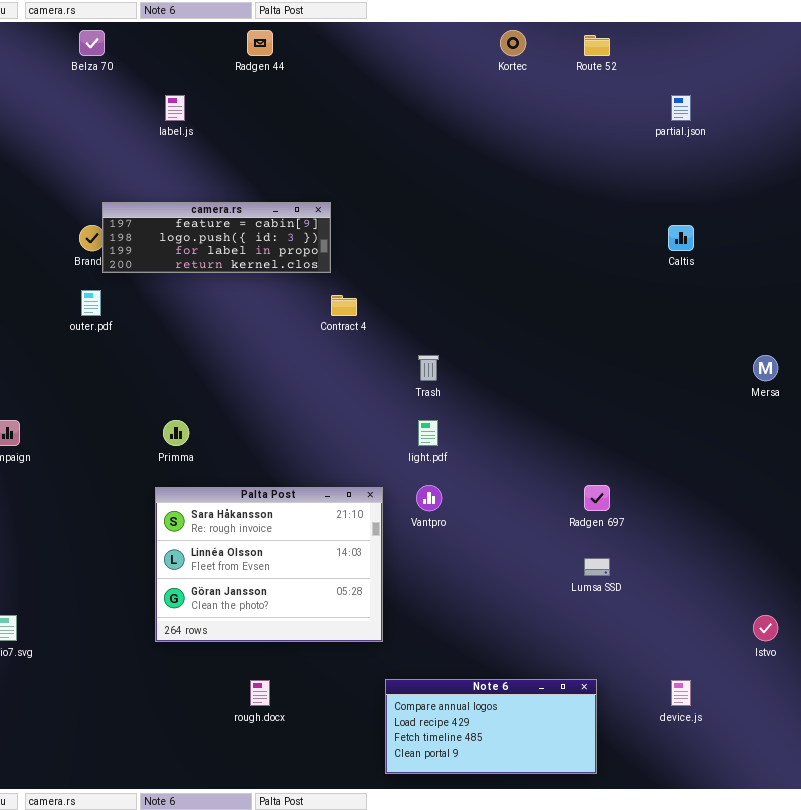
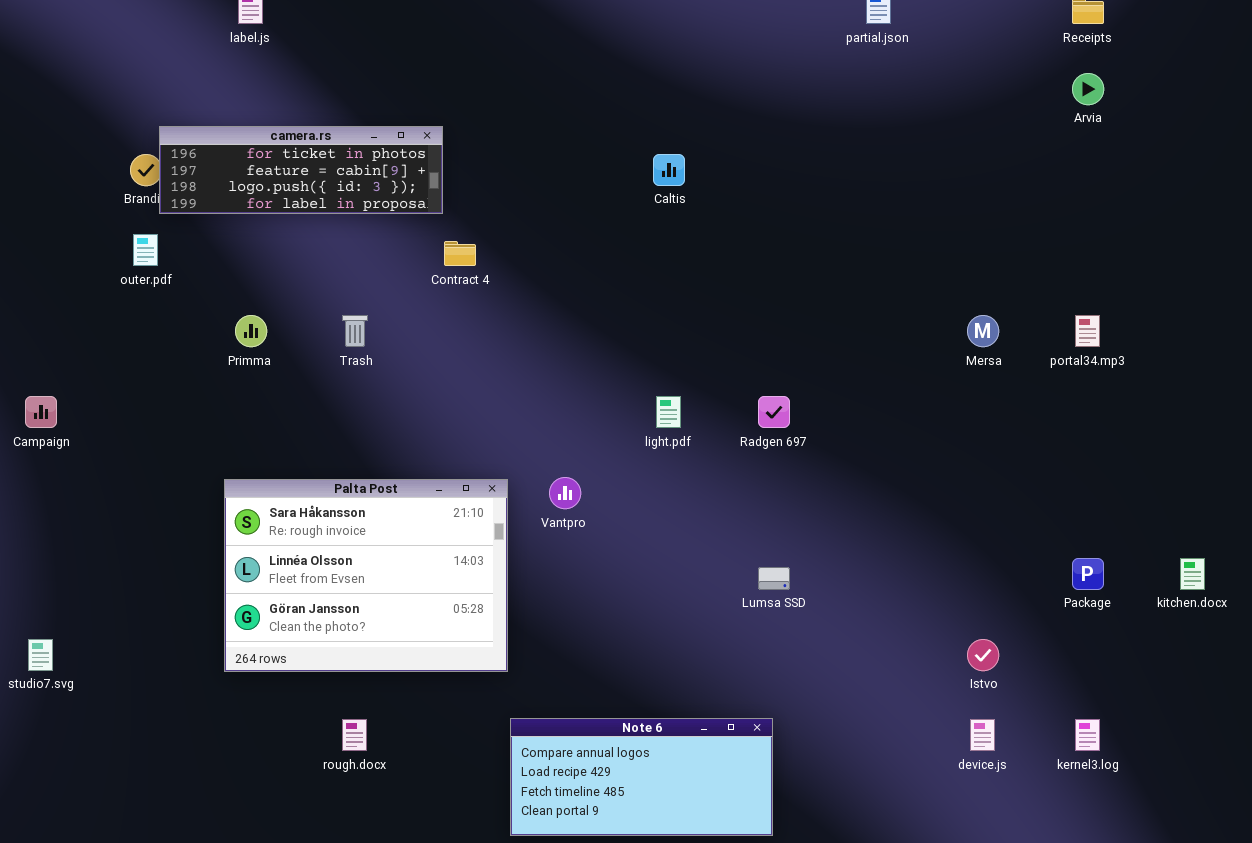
camera.rs: [102,202,331,273] -> [159,126,443,214], scrolled up 1 row
Caltis: [668,225,694,251] -> [653,154,685,186], moved
Trash: [418,355,439,381] -> [342,315,368,347], moved
Primma: [163,420,189,446] -> [235,315,267,347], moved
light.pdf: [418,420,438,446] -> [656,396,681,428], moved
Radgen 697: [584,485,610,511] -> [758,396,790,428], moved
device.js: [671,680,691,706] -> [970,719,995,751], moved

